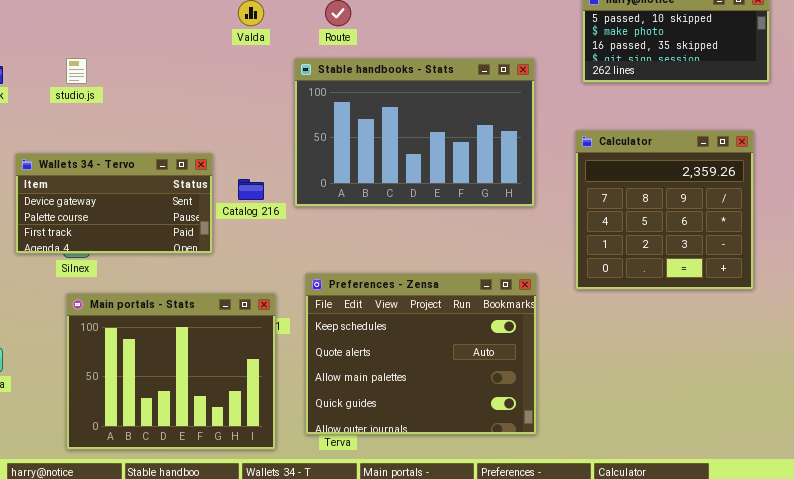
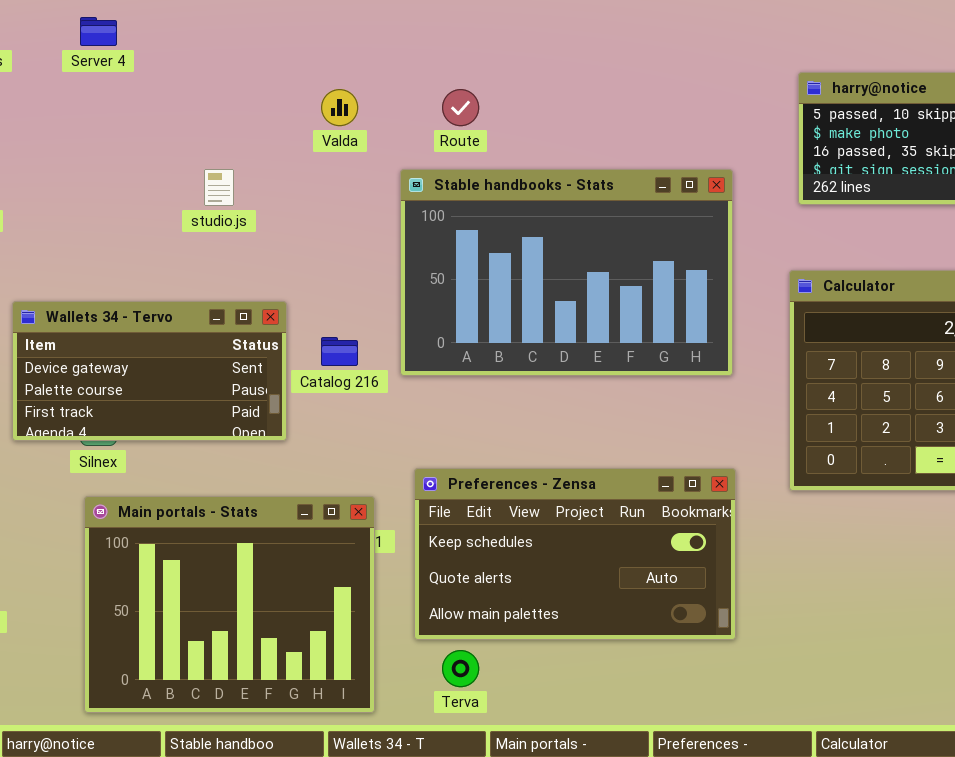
studio.js: [66,58,87,84] -> [204,169,234,206], moved
Preferences - Zensa: [305,273,537,435] -> [414,468,736,640], resized

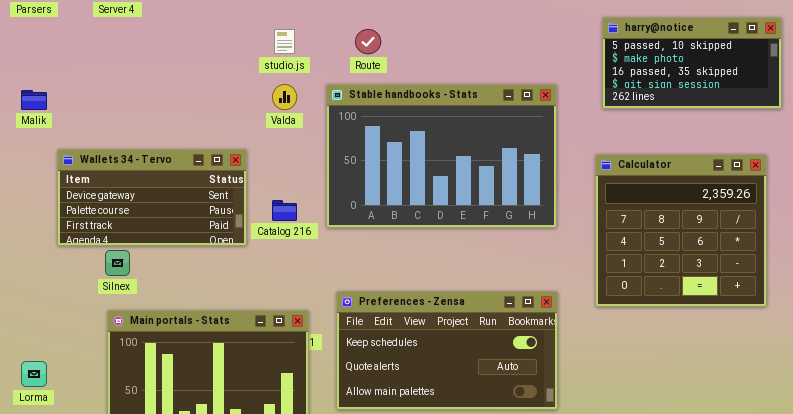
Valda: [321,89,358,126] -> [272,84,297,110], moved
studio.js: [204,169,234,206] -> [274,29,295,54], moved
Wallets 34 - Tervo: [12,301,287,441] -> [57,149,247,246], moved

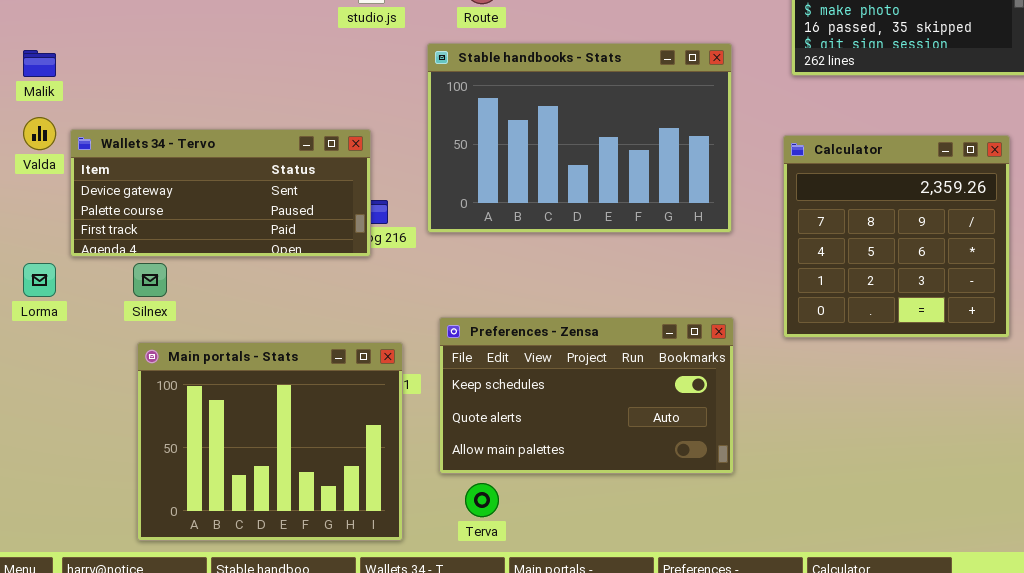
Valda: [272,84,297,110] -> [23,117,56,150], moved
Wallets 34 - Tervo: [57,149,247,246] -> [70,129,371,257], resized
Lorma: [21,361,47,387] -> [23,263,56,297], moved

